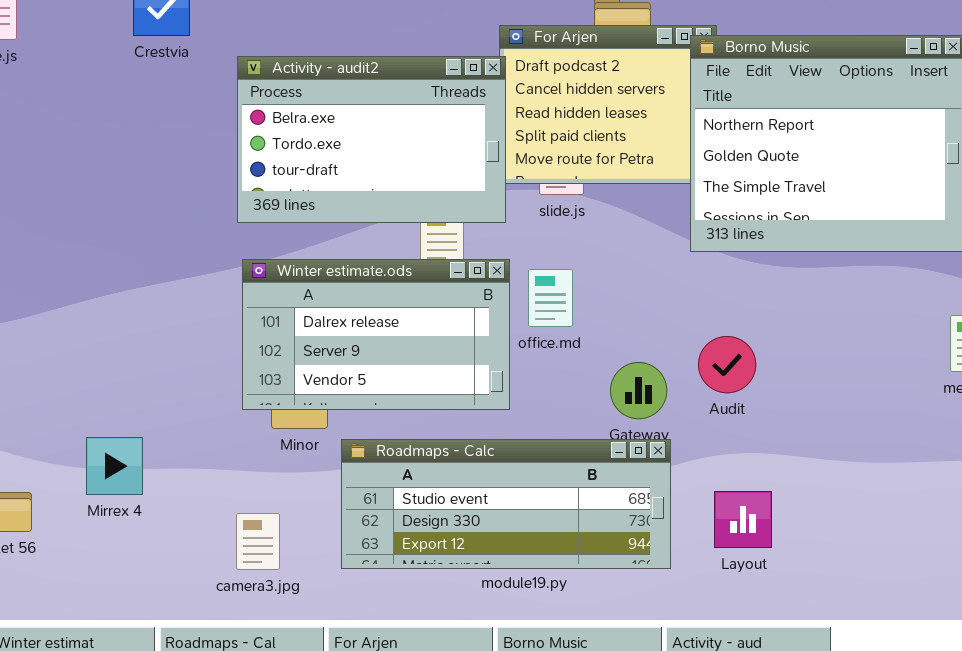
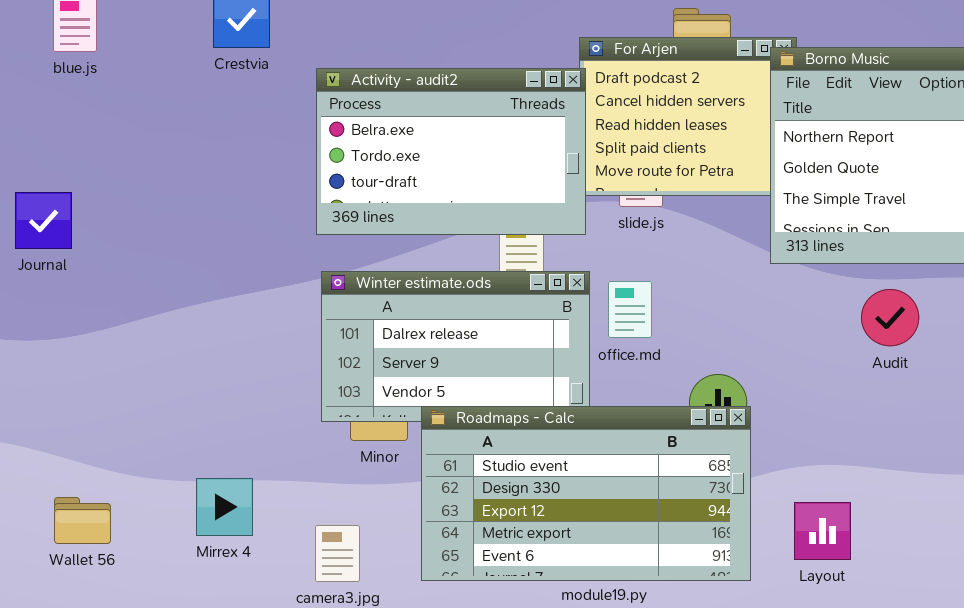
Audit: [698,336,756,393] -> [861,289,919,346], moved
Mirrex 4: [86,437,143,495] -> [196,478,253,536], moved
Roadmaps - Calc: [341,439,671,569] -> [421,406,751,581], resized

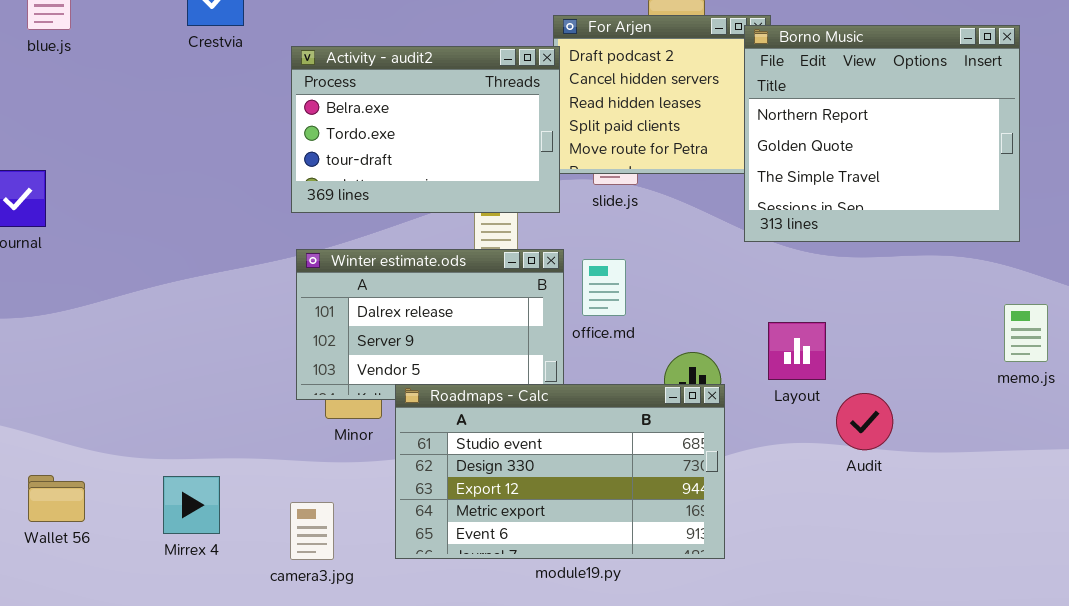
Audit: [861,289,919,346] -> [836,393,893,450], moved
Mirrex 4: [196,478,253,536] -> [163,476,220,534], moved
Layout: [794,502,851,560] -> [768,322,826,380], moved

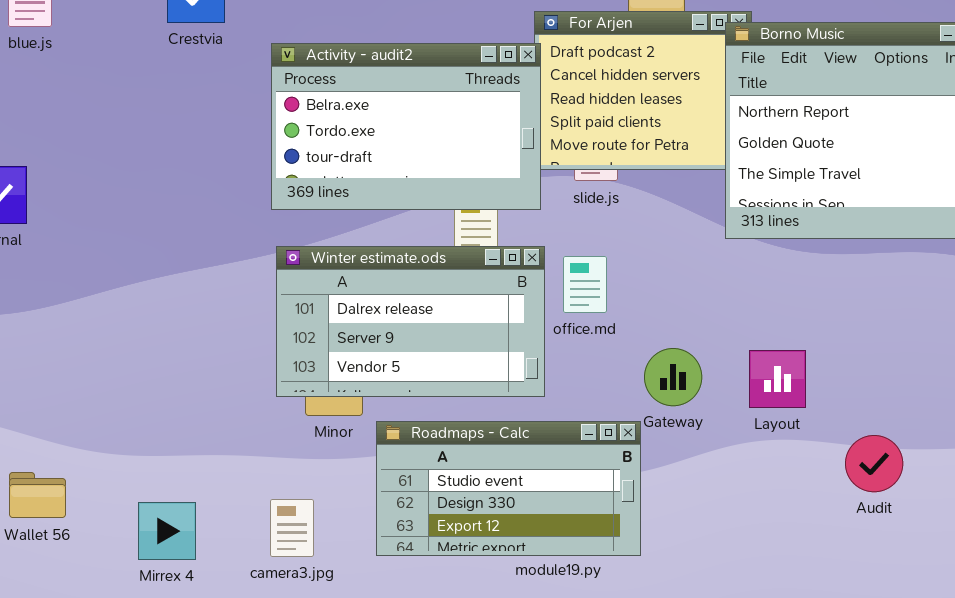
Layout: [768,322,826,380] -> [749,350,806,408], moved
Roadmaps - Calc: [395,384,725,559] -> [376,421,641,556], resized
Audit: [836,393,893,450] -> [845,435,903,492], moved
Mirrex 4: [163,476,220,534] -> [138,502,196,560], moved

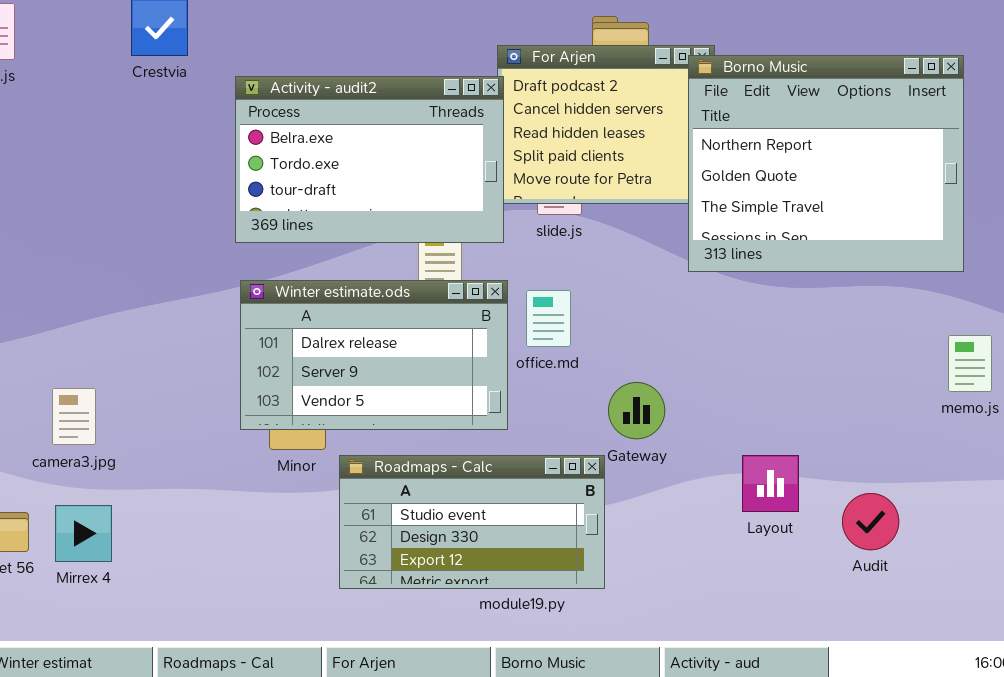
Layout: [749,350,806,408] -> [742,455,799,512], moved
Audit: [845,435,903,492] -> [842,493,899,550], moved
camera3.jpg: [270,499,314,557] -> [52,388,96,445], moved
Mirrex 4: [138,502,196,560] -> [55,505,112,562], moved

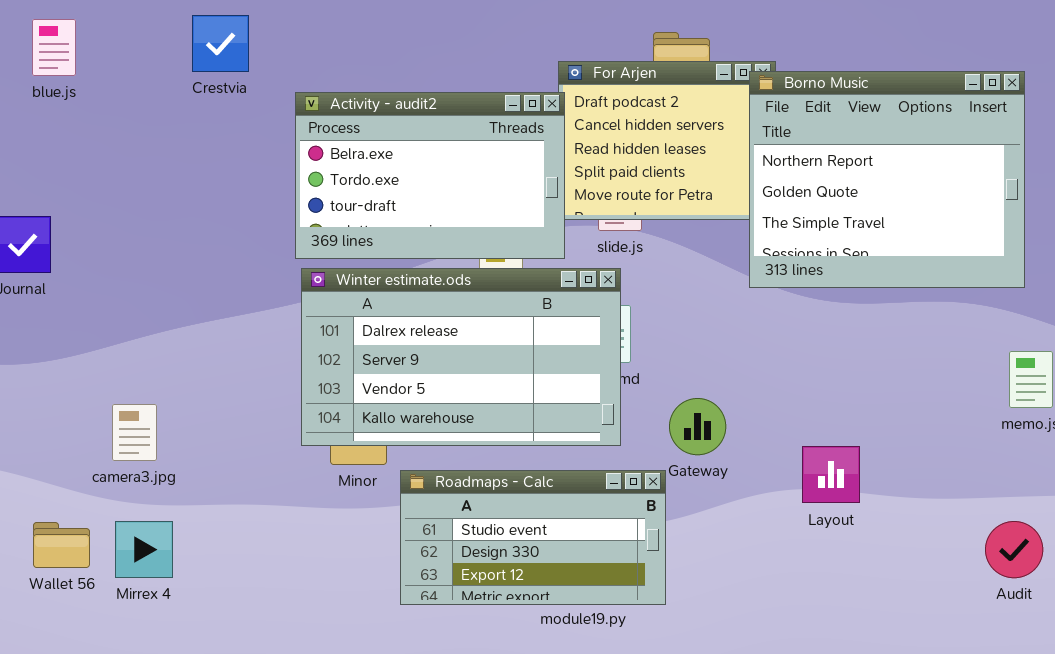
Winter estimate.ods: [240,280,508,430] -> [301,268,621,446], resized
Layout: [742,455,799,512] -> [802,446,860,503], moved
Audit: [842,493,899,550] -> [985,521,1043,578], moved

